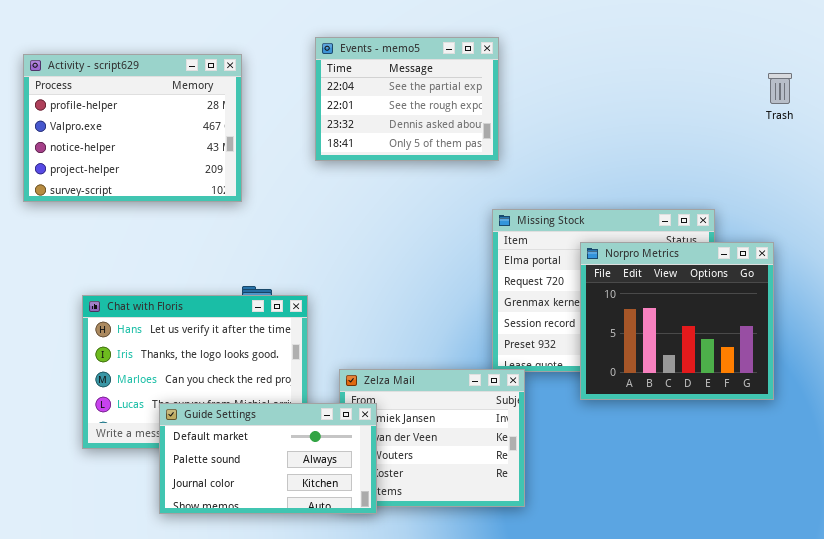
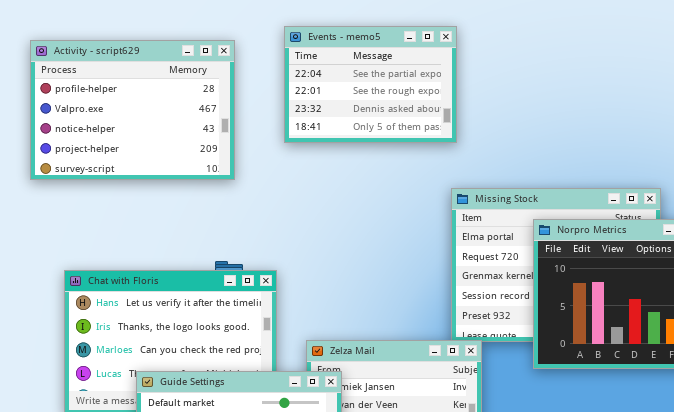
Activity - script629: [23,54,242,202] -> [30,40,235,180], moved

